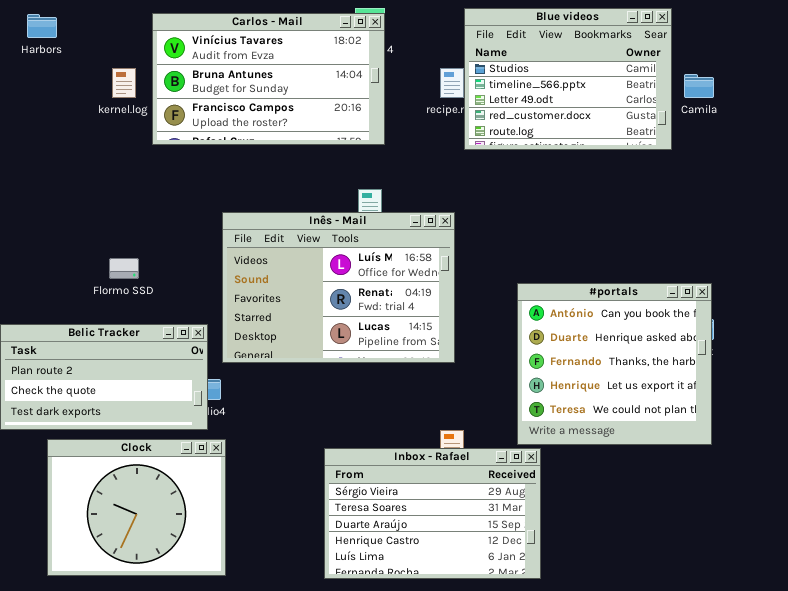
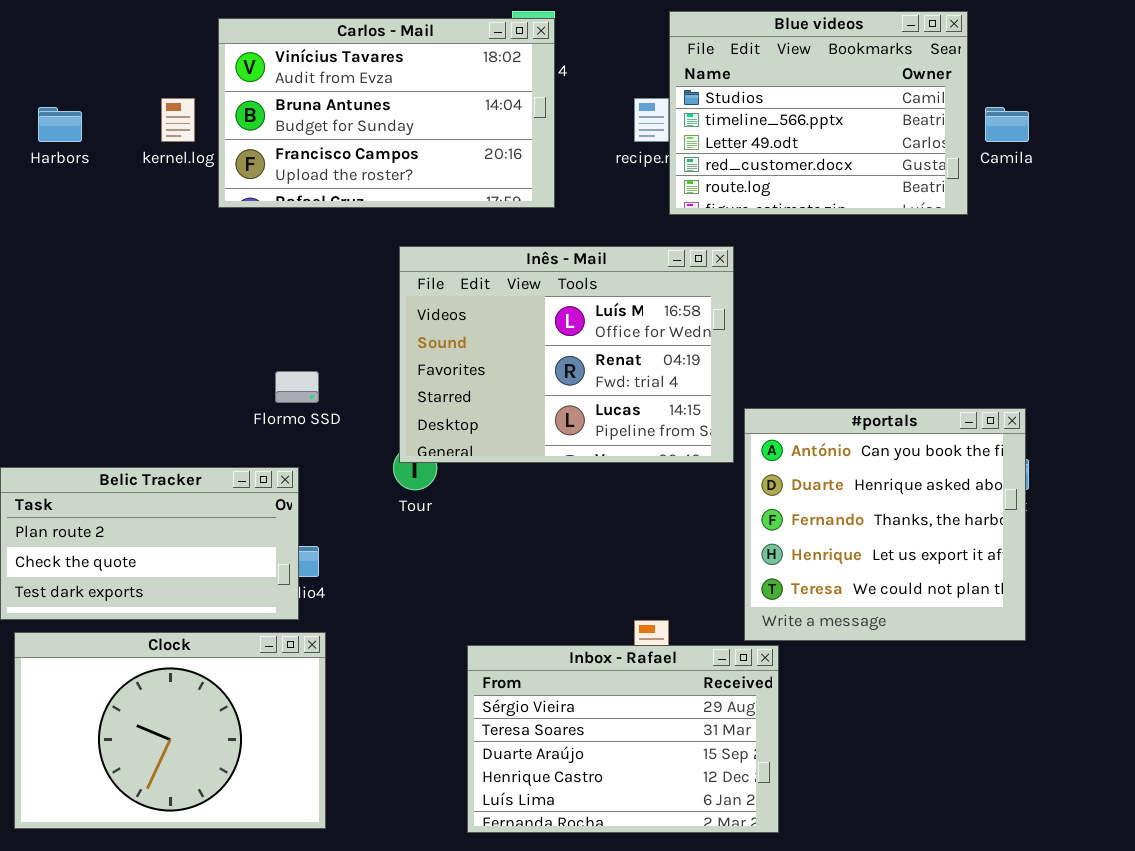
Harbors: [27,14,57,38] -> [38,107,82,142], moved
Inês - Mail: [222,212,455,363] -> [399,246,734,463], moved
Flormo SSD: [109,258,139,279] -> [275,371,319,403], moved
Clock: [47,439,226,576] -> [14,632,326,829], resized

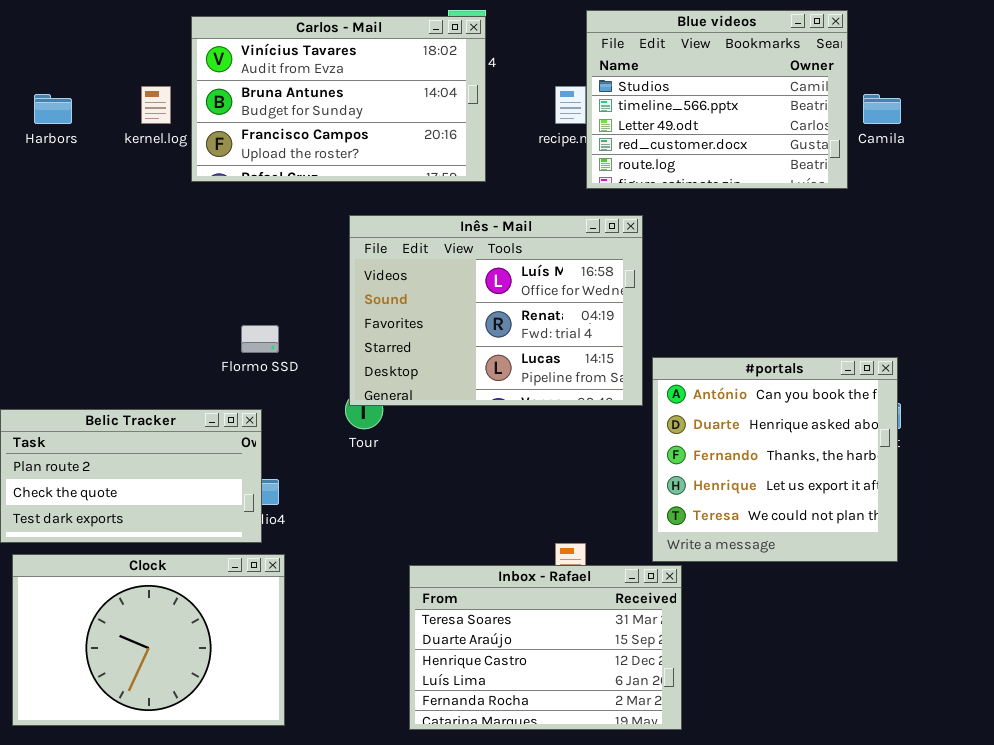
Inbox - Rafael: [467,645,779,833] -> [409,565,682,730], scrolled down 1 row

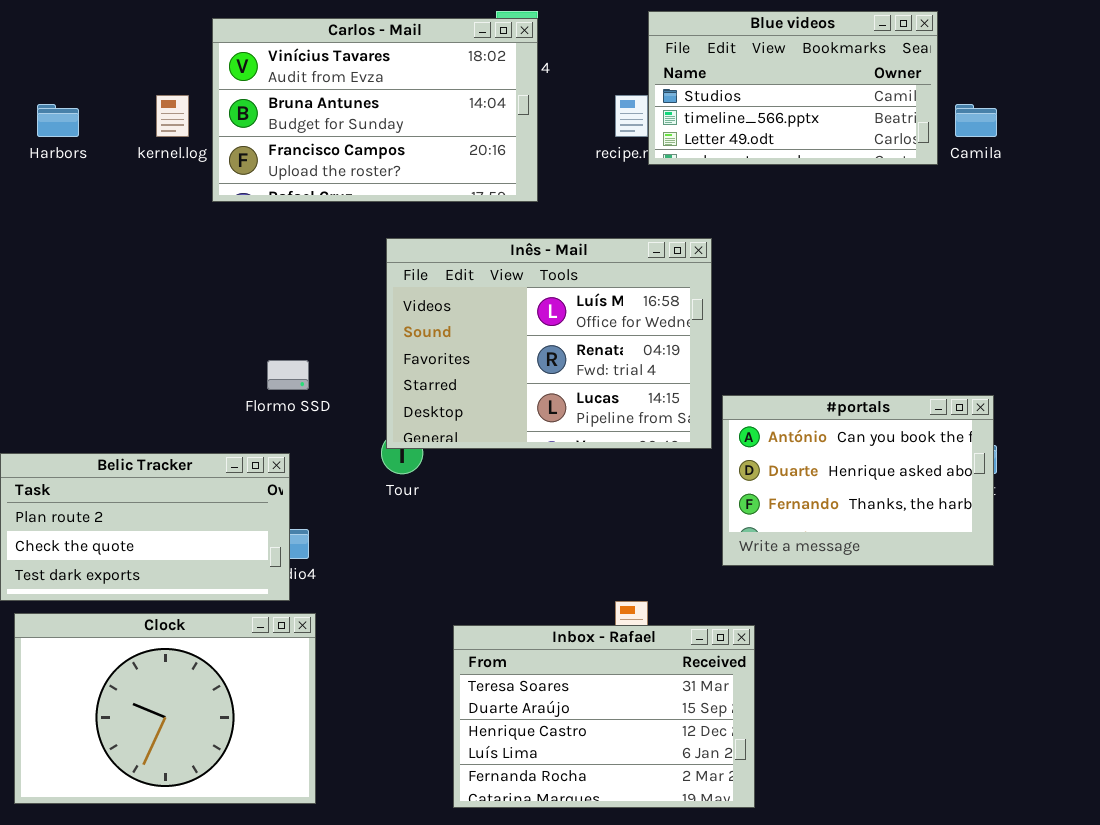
Blue videos: [586,10,848,189] -> [648,11,938,165], resized
#portals: [652,357,898,562] -> [722,395,994,566], resized

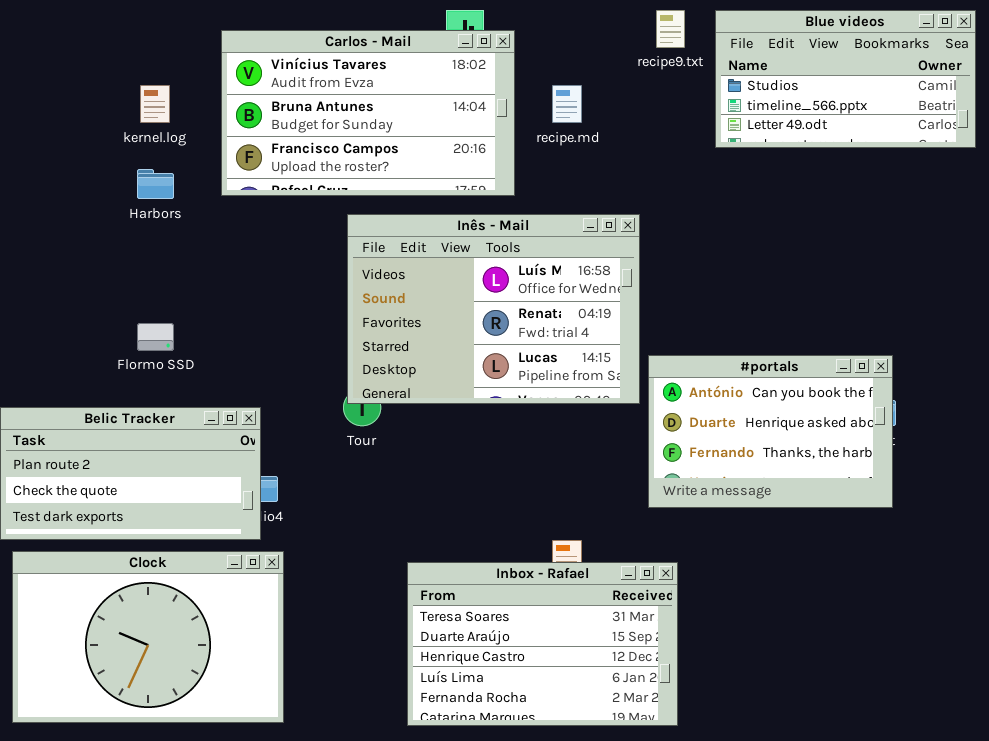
Blue videos: [648,11,938,165] -> [715,10,976,148], moved
Carlos - Mail: [212,18,538,202] -> [221,30,515,196], moved
Harbors: [37,104,79,137] -> [137,169,174,199], moved
Flormo SSD: [267,360,309,390] -> [137,323,174,351], moved

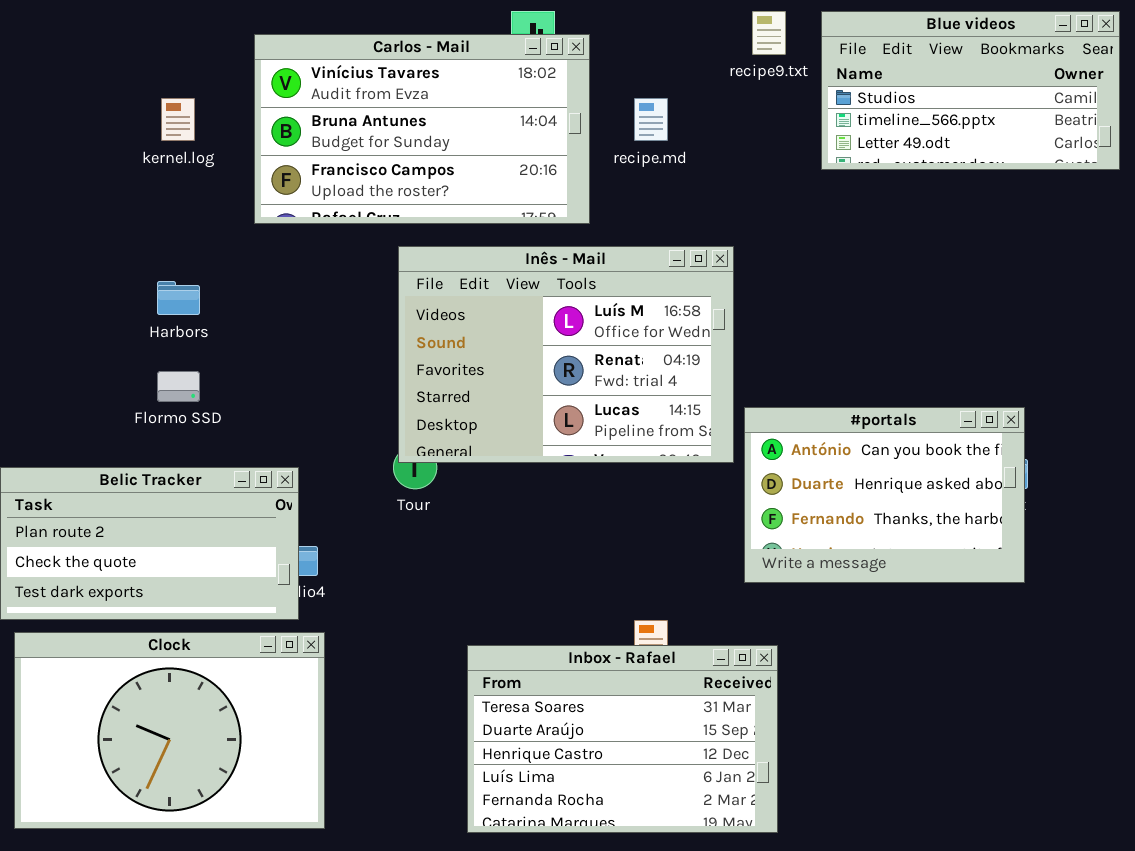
Harbors: [137,169,174,199] -> [157,281,200,315], moved

